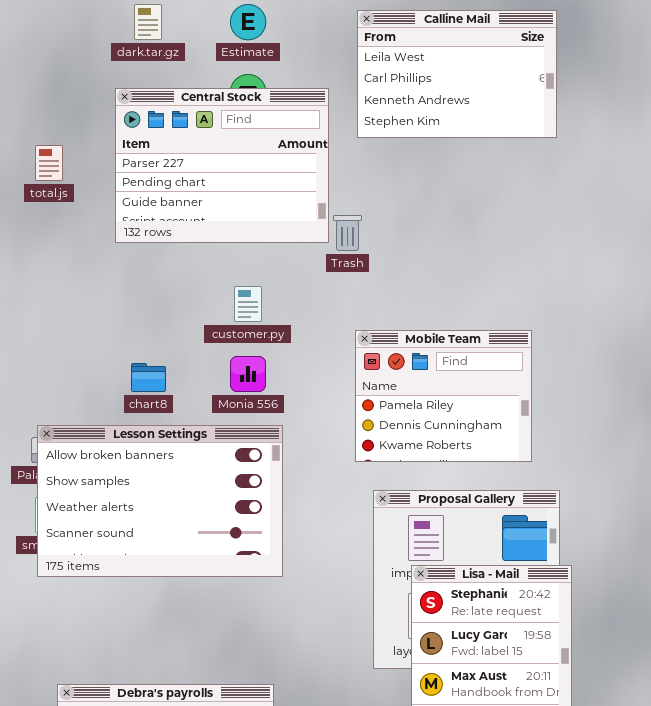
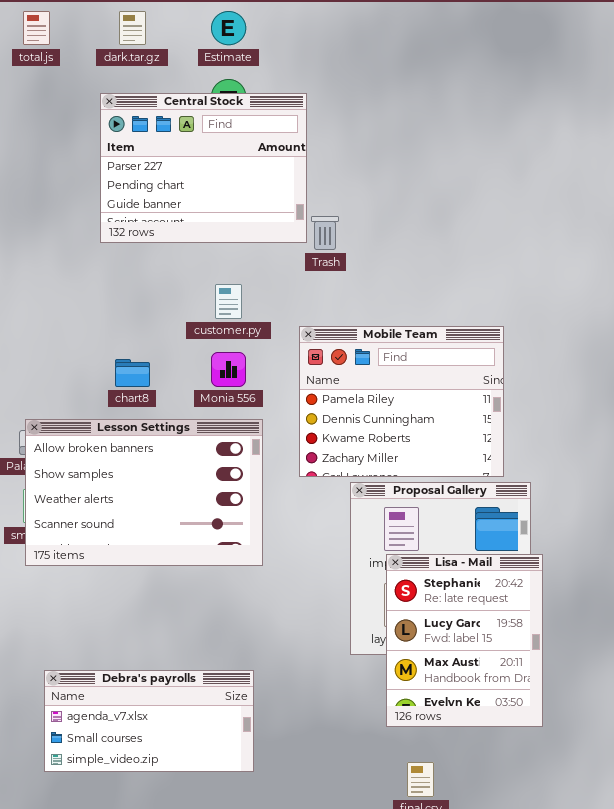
Calline Mail: [357,10,557,138] -> none, closed
total.js: [35,145,63,181] -> [23,11,50,45], moved
Mobile Team: [355,330,532,462] -> [299,326,504,477], resized

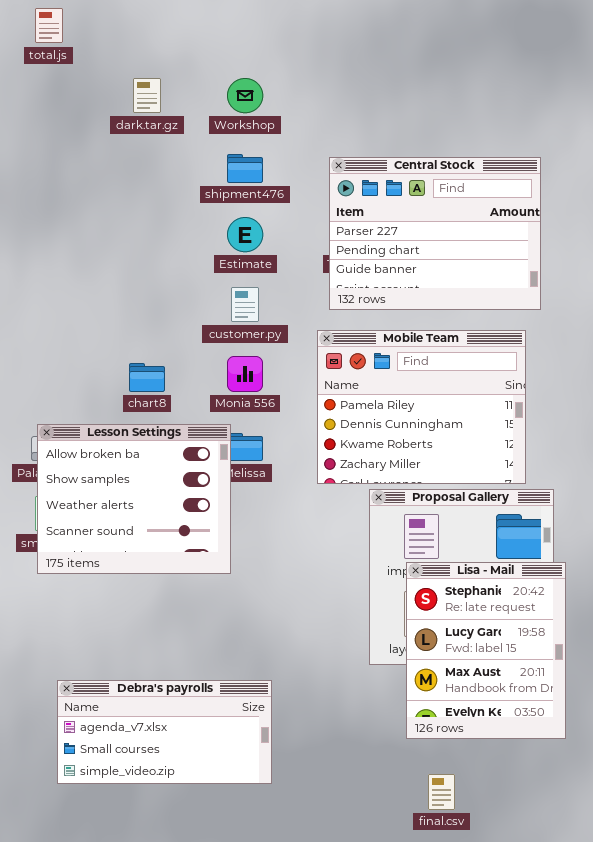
dark.tar.gz: [119,11,146,45] -> [133,78,161,113], moved
Estimate: [211,11,246,45] -> [227,217,263,252], moved
Central Stock: [100,93,307,243] -> [329,157,541,310], moved
Lesson Settings: [25,419,263,566] -> [37,424,231,574], resized

